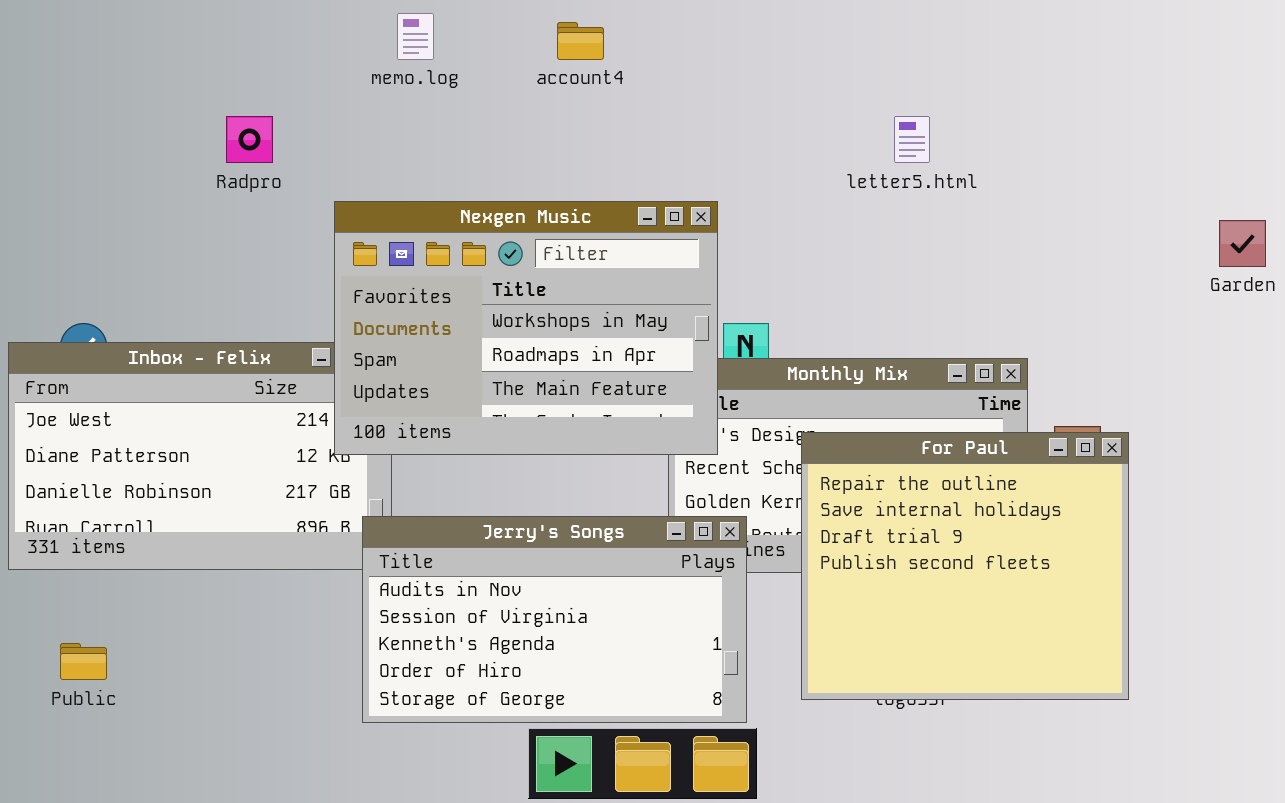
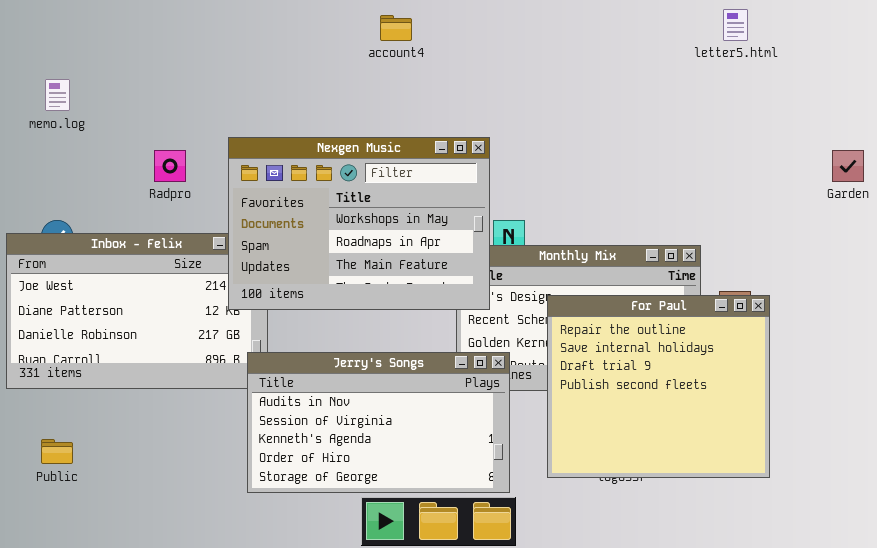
memo.log: [397,13,434,60] -> [45,79,70,111], moved
Radpro: [226,116,273,163] -> [154,150,186,182], moved
letter5.html: [894,116,930,163] -> [723,9,748,41], moved

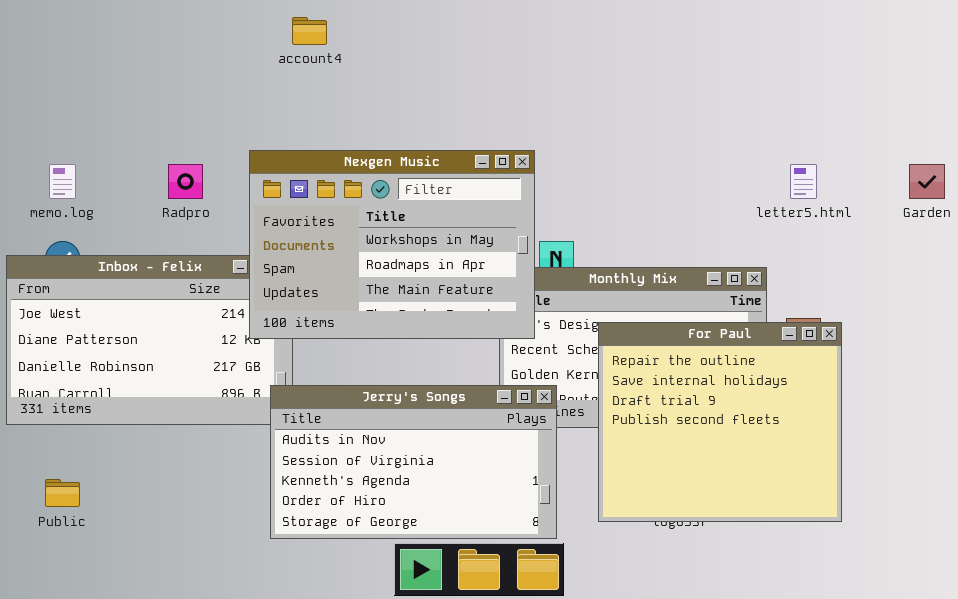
letter5.html: [723,9,748,41] -> [790,164,817,199], moved
account4: [380,15,412,41] -> [292,17,327,45], moved
memo.log: [45,79,70,111] -> [49,164,76,199], moved

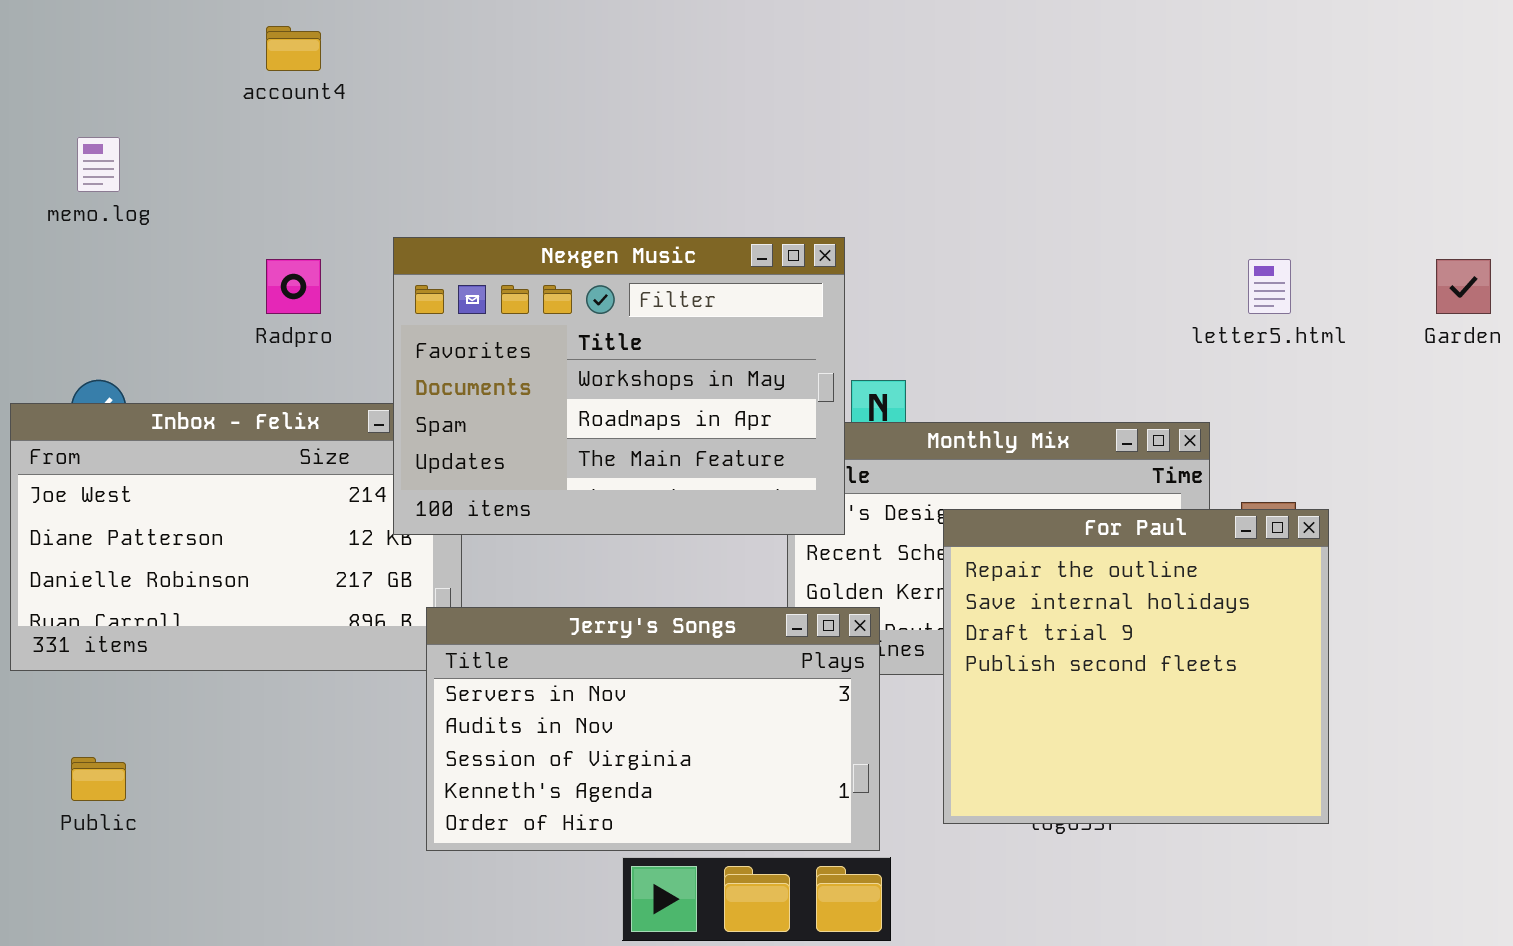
account4: [292,17,327,45] -> [266,26,321,71], moved
memo.log: [49,164,76,199] -> [77,137,120,192], moved
Jerry's Songs: [270,385,557,539] -> [426,607,880,851], scrolled up 1 row

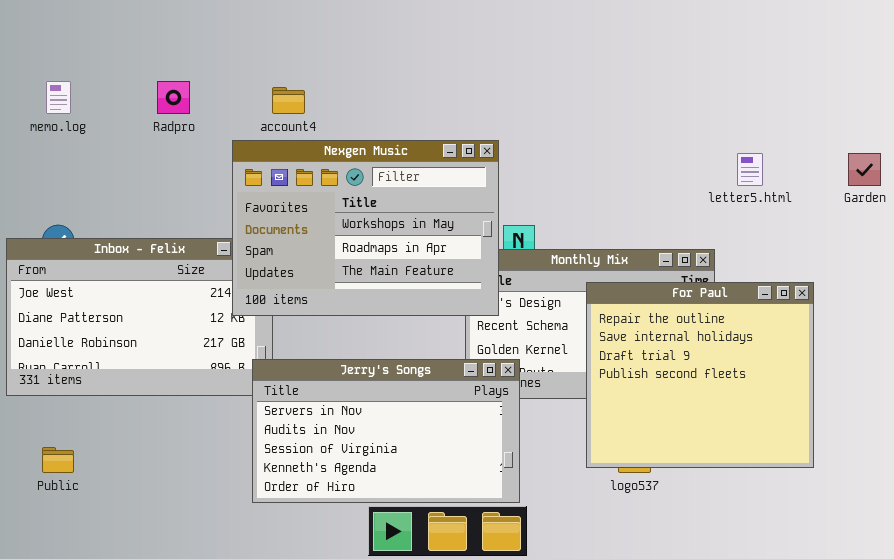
account4: [266,26,321,71] -> [272,87,305,114], moved
Radpro: [266,259,321,314] -> [157,81,190,114], moved
For Paul: [943,509,1329,824] -> [586,282,814,468], moved

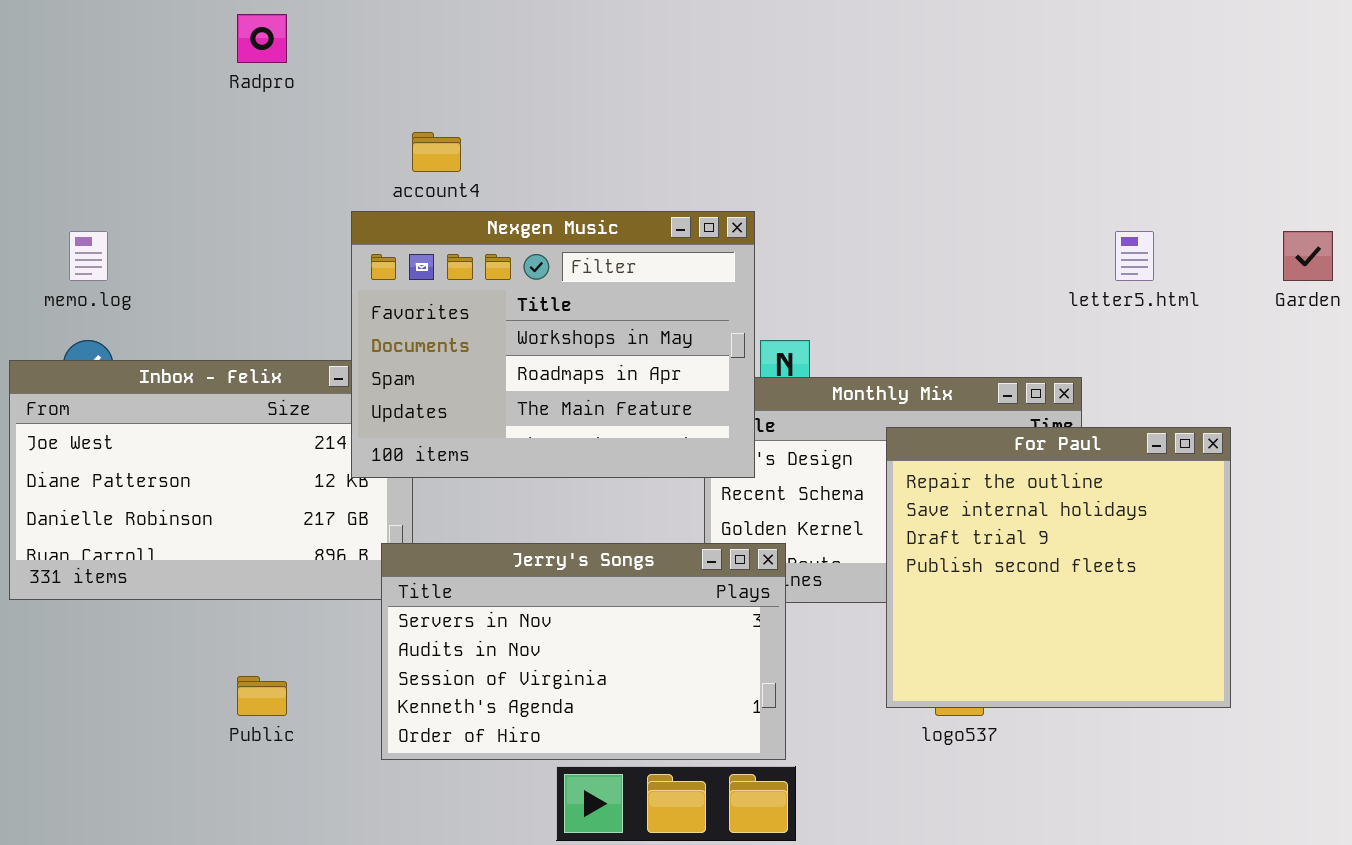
memo.log: [46,81,71,114] -> [69,231,108,281], moved
Radpro: [157,81,190,114] -> [237,14,287,63], moved
Public: [42,447,74,473] -> [237,676,287,716], moved

